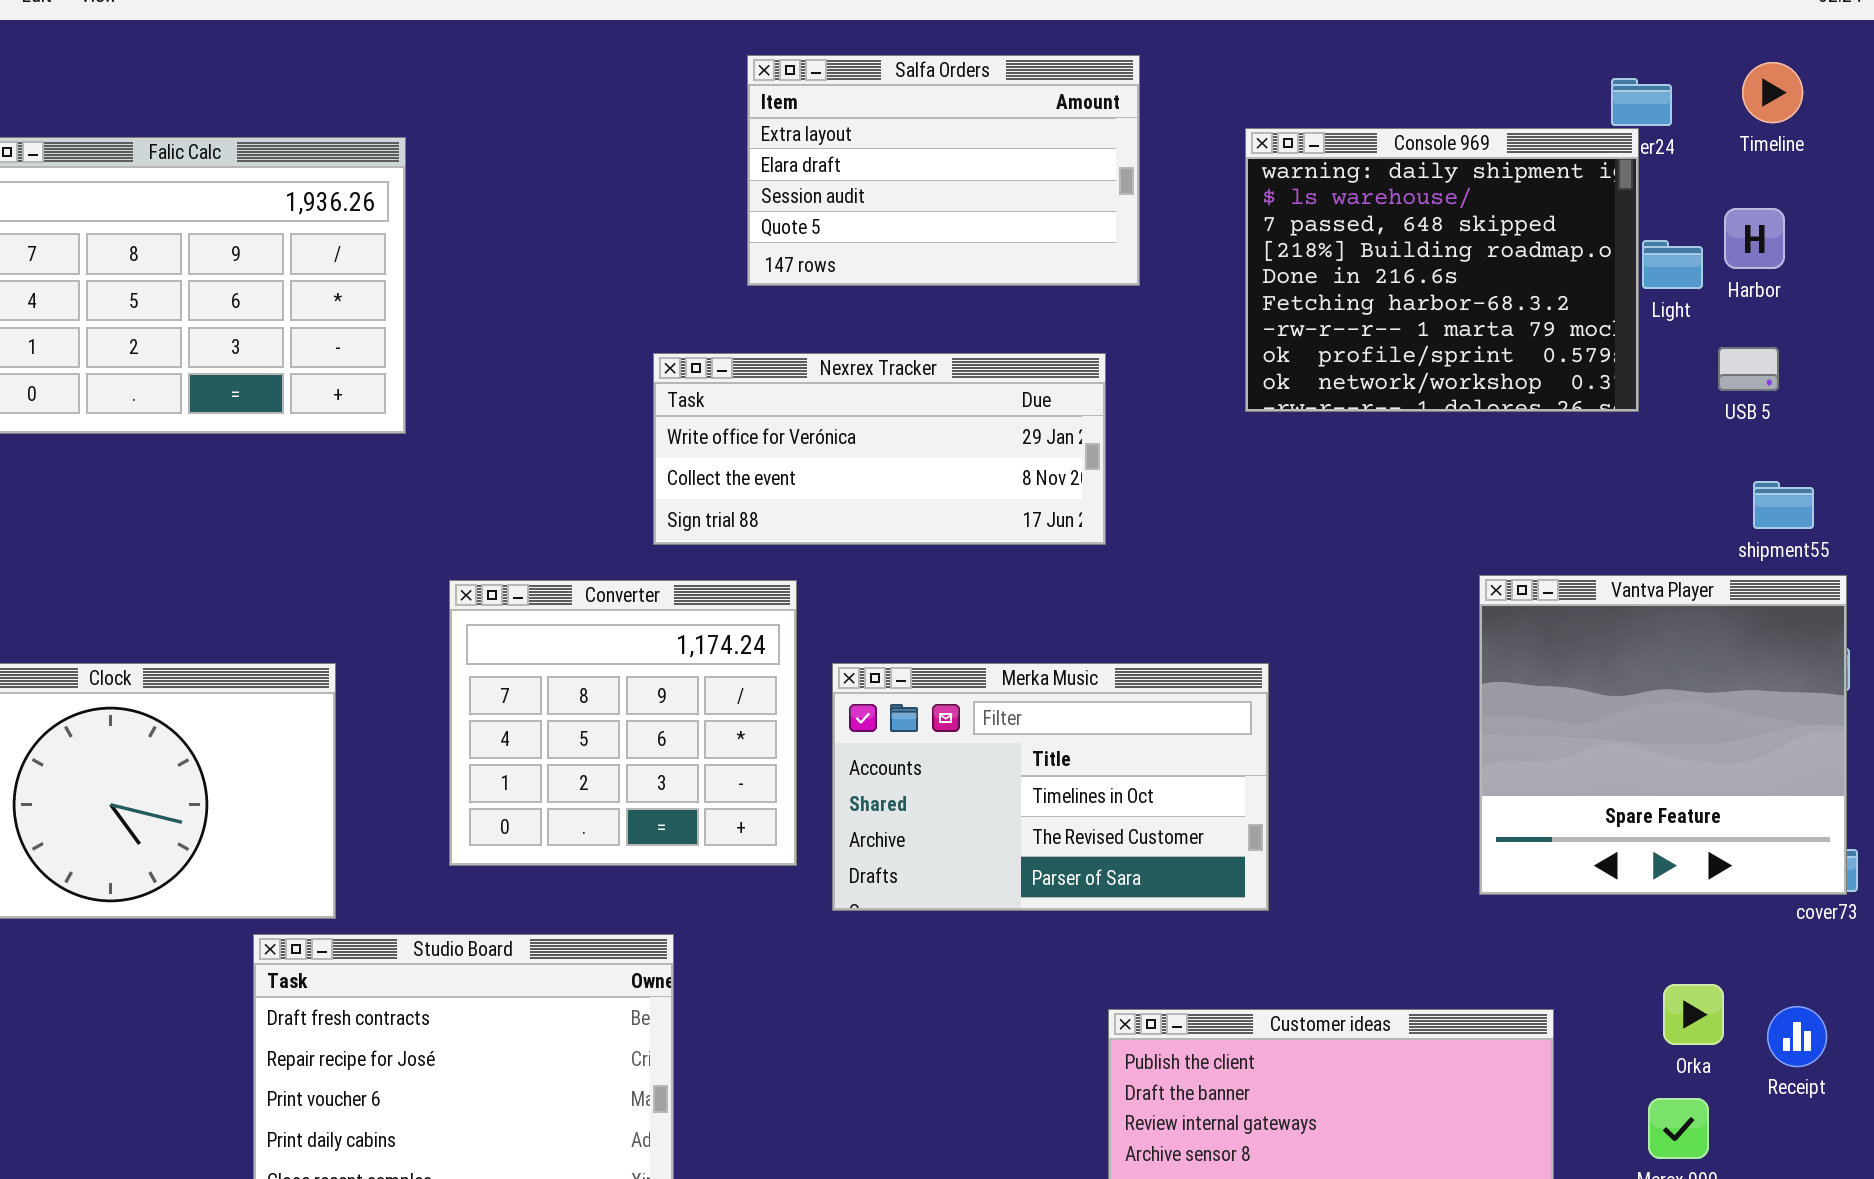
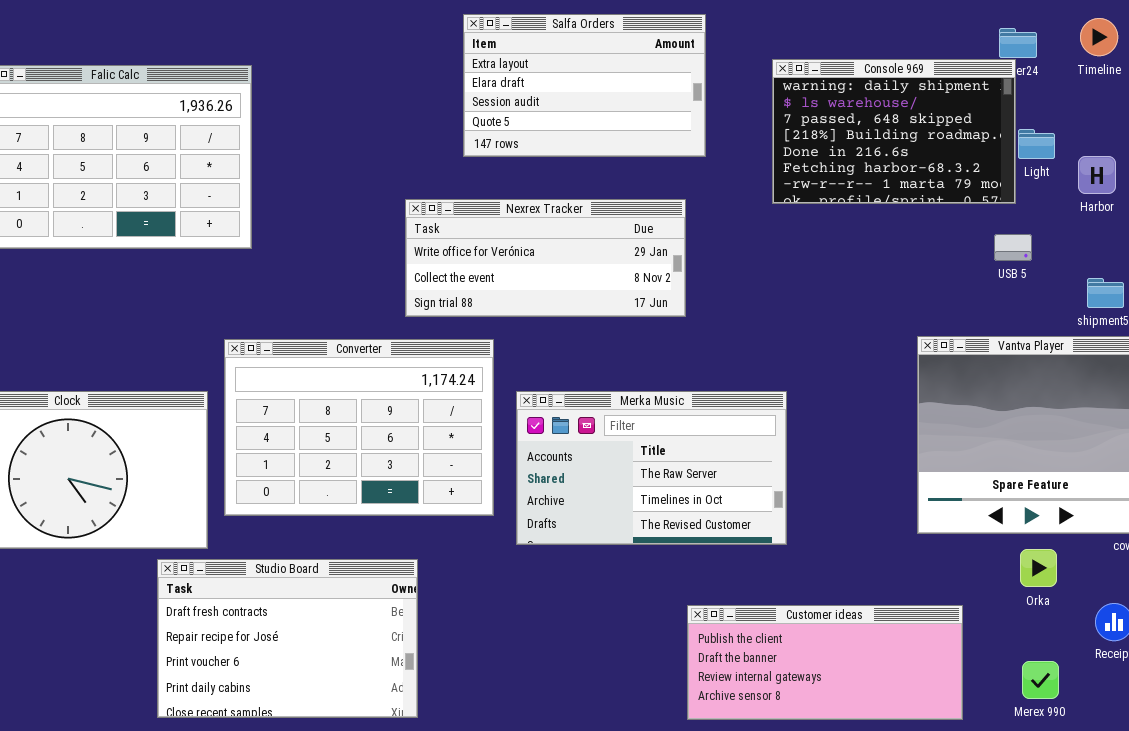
Console 969: [1245,128,1639,412] -> [772,59,1016,204], resized
Harbor: [1724,208,1785,269] -> [1078,156,1116,194], moved
USB 5: [1718,347,1779,391] -> [994,234,1032,261], moved
Converter: [449,580,797,866] -> [224,339,494,516], resized
Merka Music: [832,663,1269,911] -> [516,391,787,545], scrolled up 1 row
Orka: [1663,984,1724,1045] -> [1020,549,1057,587], moved

